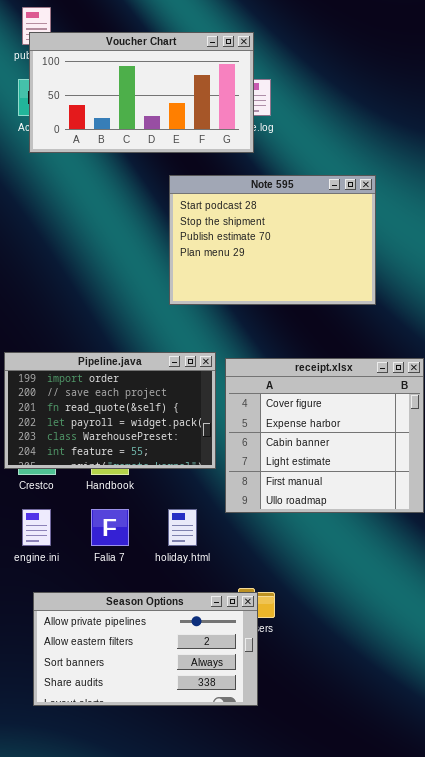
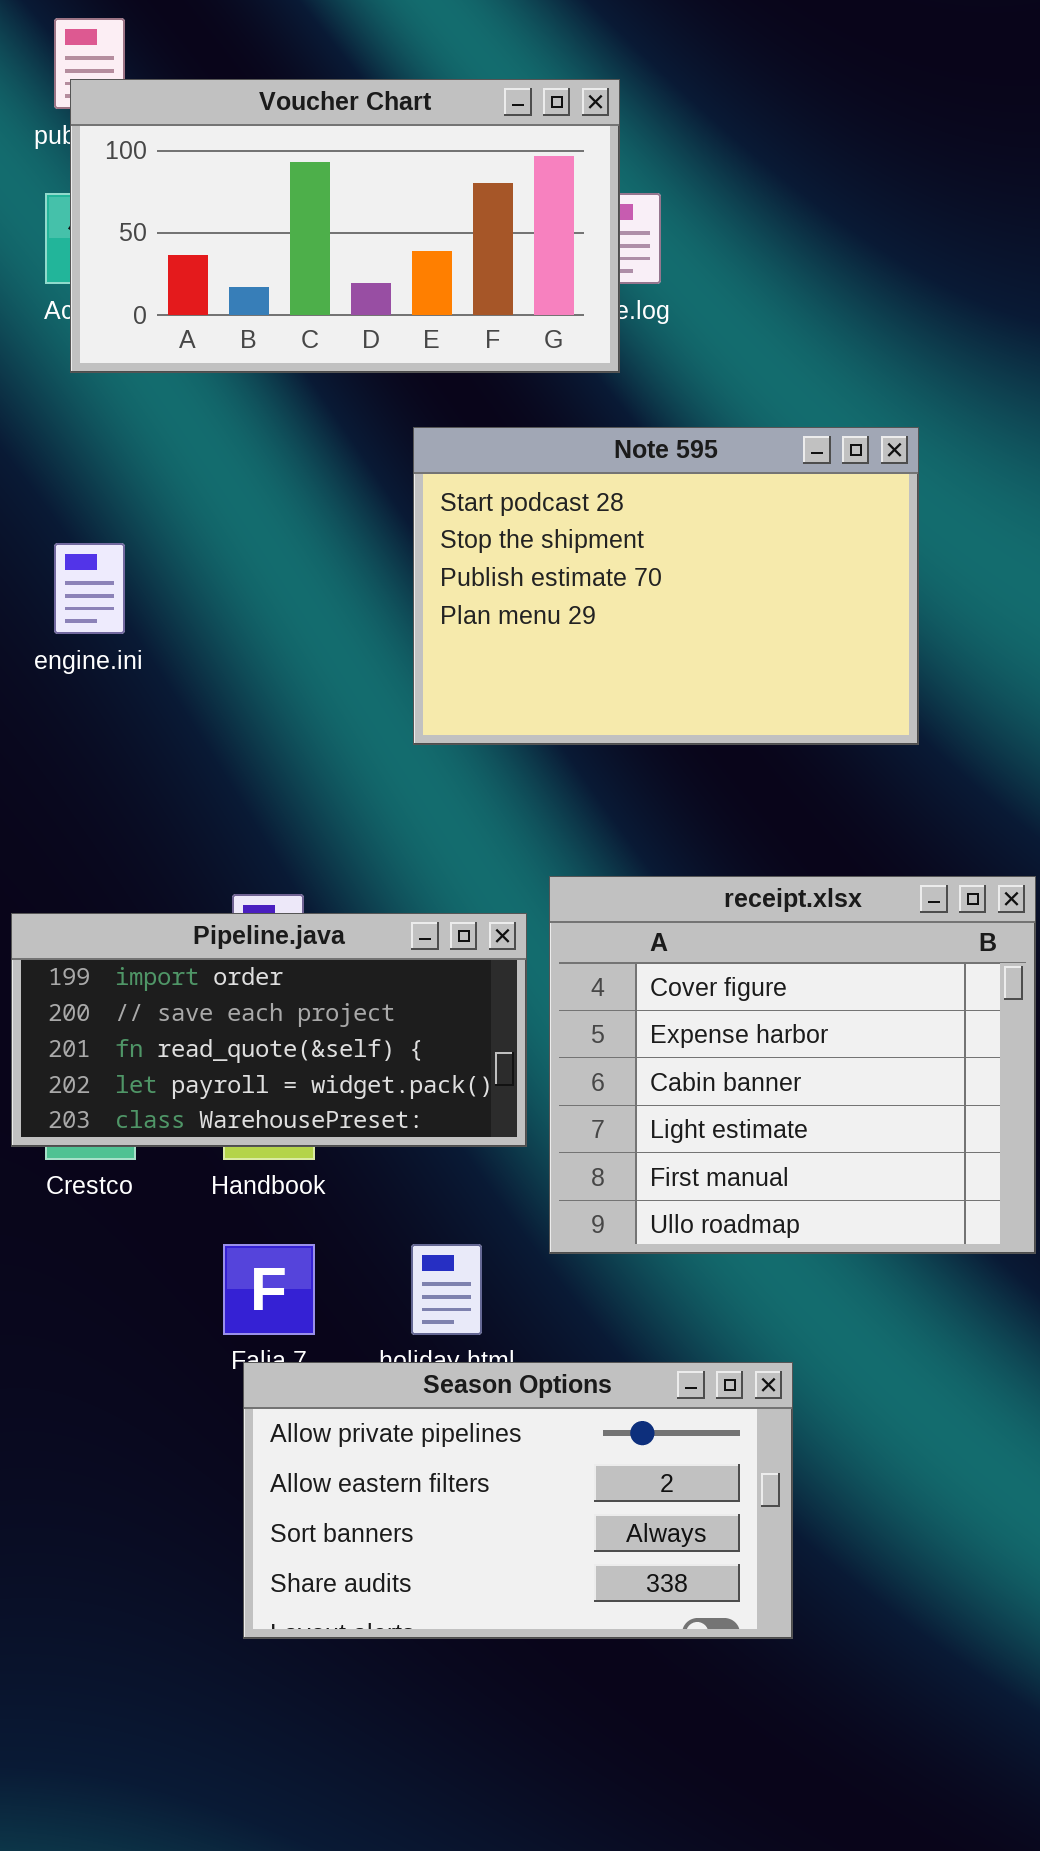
Pipeline.java: [4,352,216,469] -> [11,913,527,1147], resized
engine.ini: [22,509,51,546] -> [54,543,125,634], moved
Season Options: [33,592,258,706] -> [243,1362,793,1639], moved

